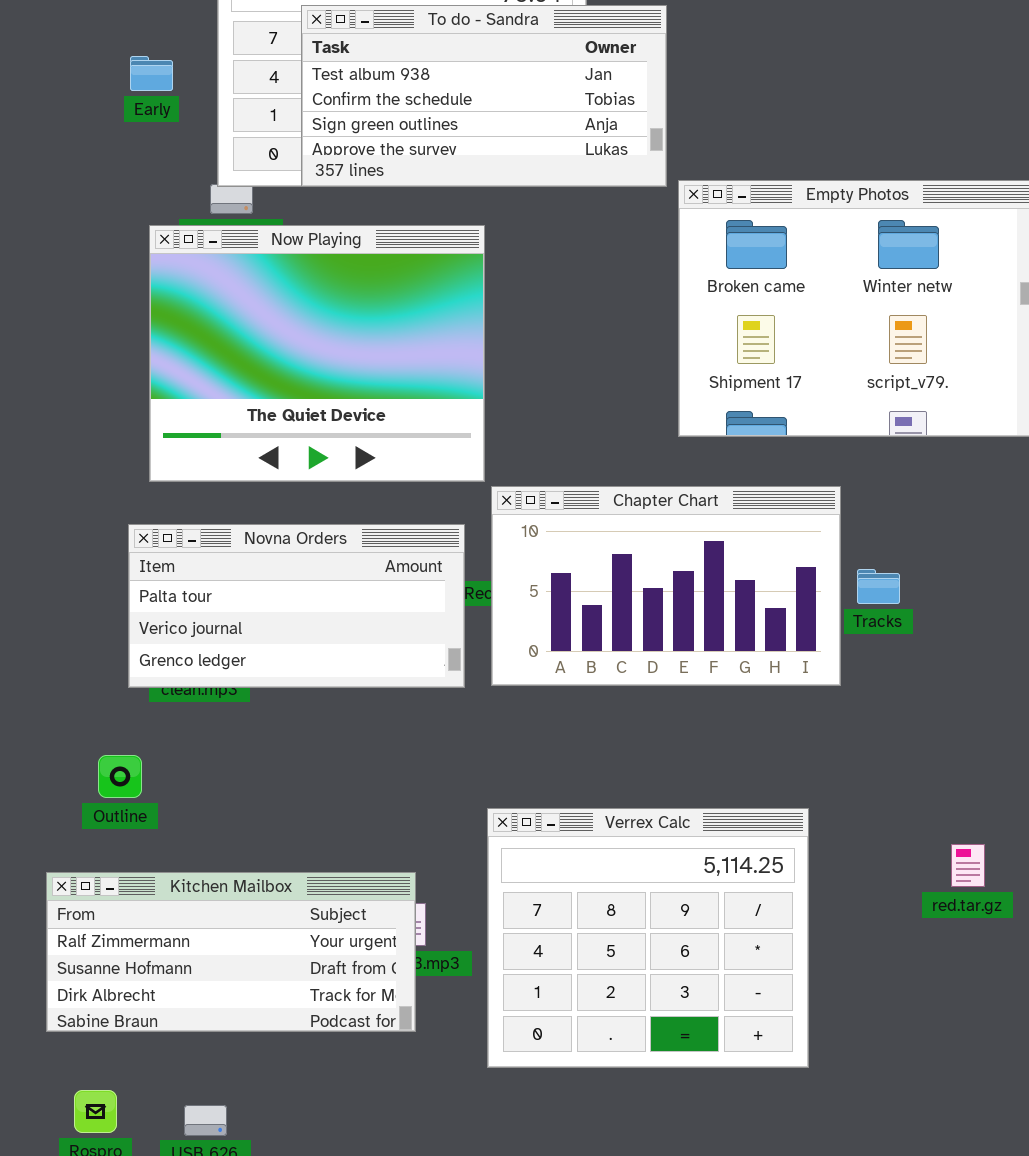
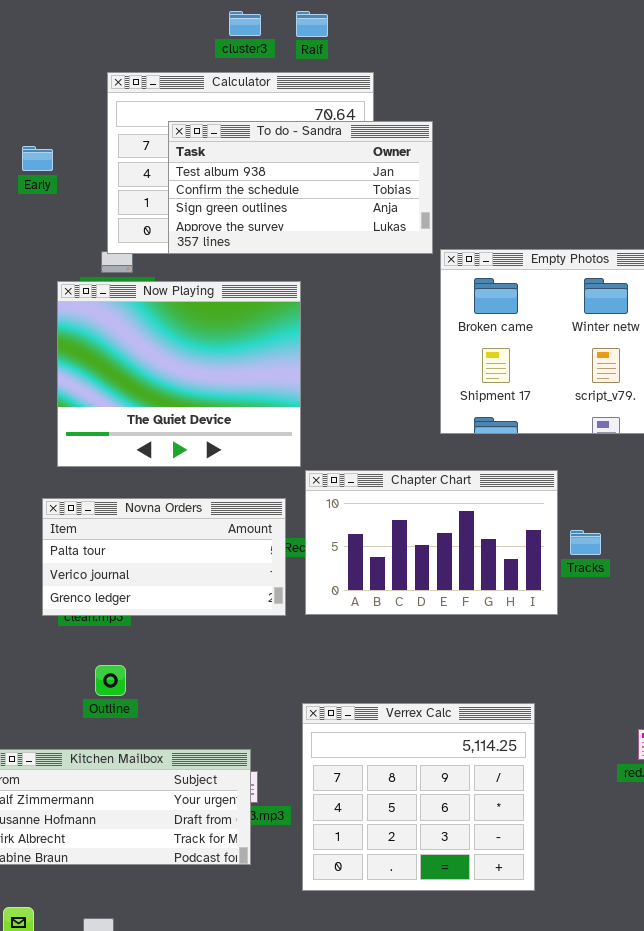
Early: [130,56,173,91] -> [22,146,53,171], moved
Outline: [98,755,142,798] -> [95,665,126,696], moved

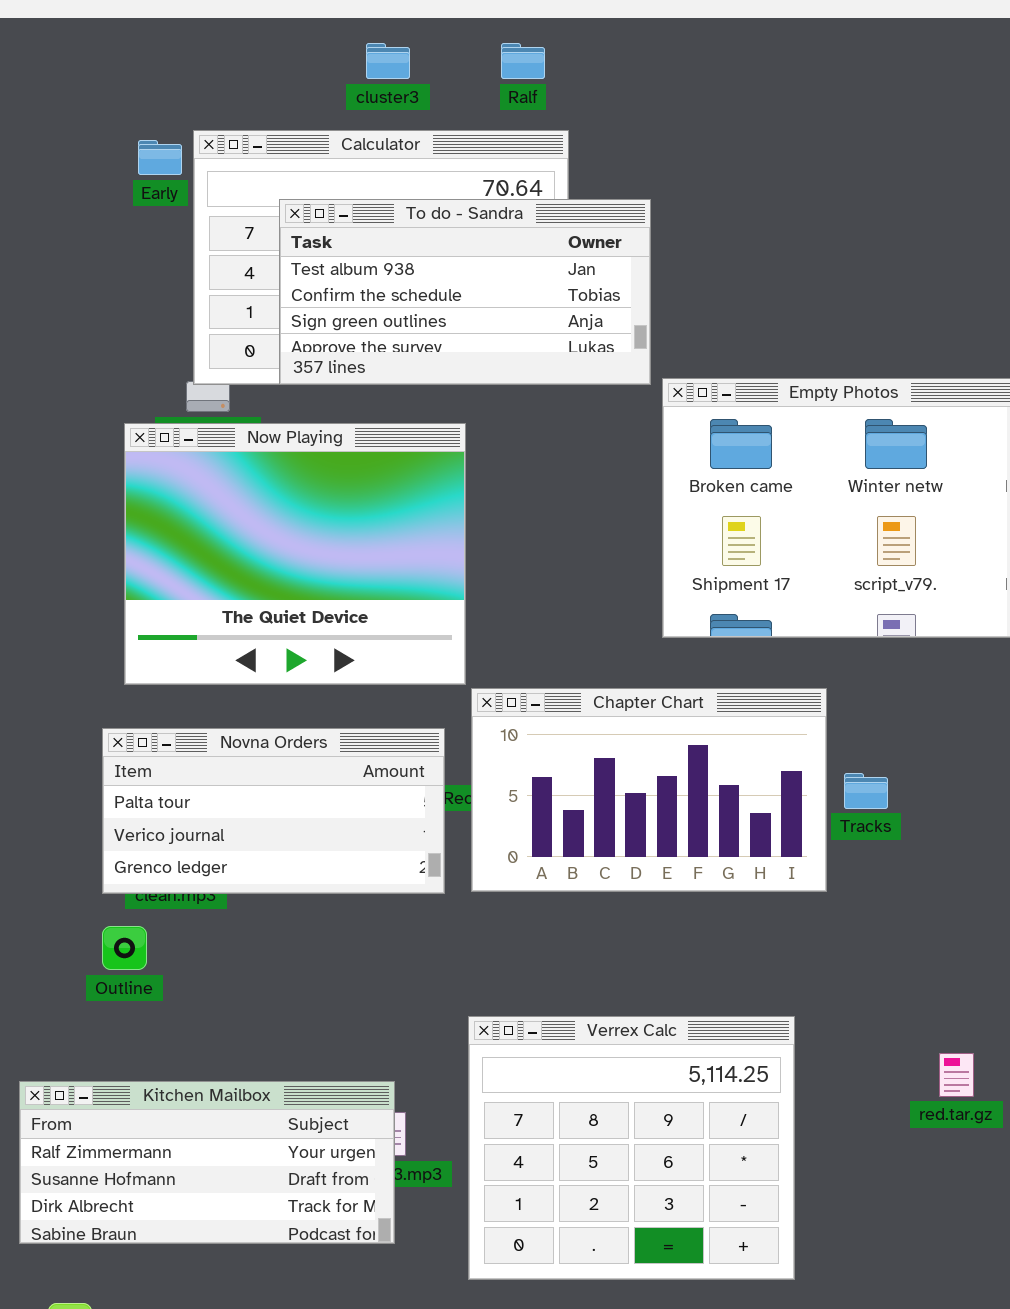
Ralf: [296,11,328,37] -> [501,43,545,79], moved
Early: [22,146,53,171] -> [138,140,182,175], moved
Outline: [95,665,126,696] -> [102,926,147,970], moved

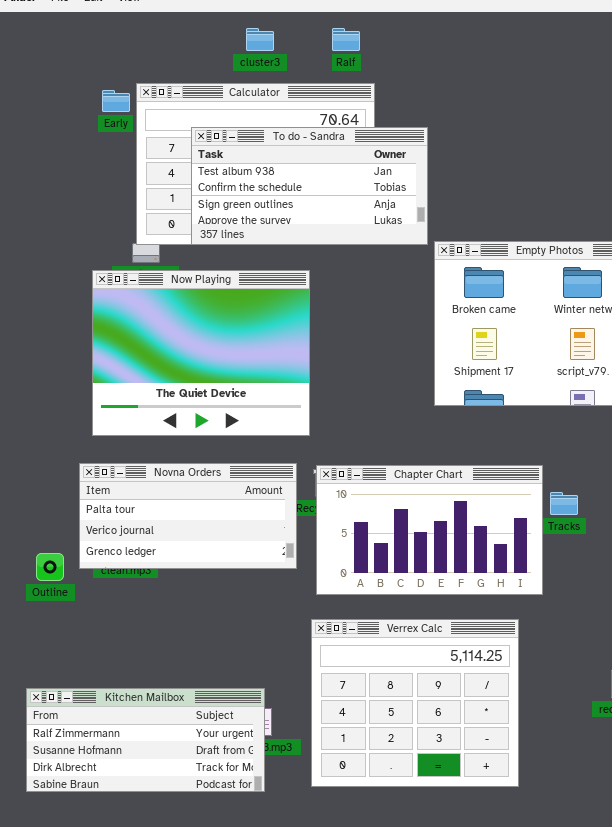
Chapter Chart: [471,688,827,892] -> [316,465,543,595], moved
Outline: [102,926,147,970] -> [36,553,64,581], moved
Verrex Calc: [468,1016,795,1280] -> [311,619,519,787], moved

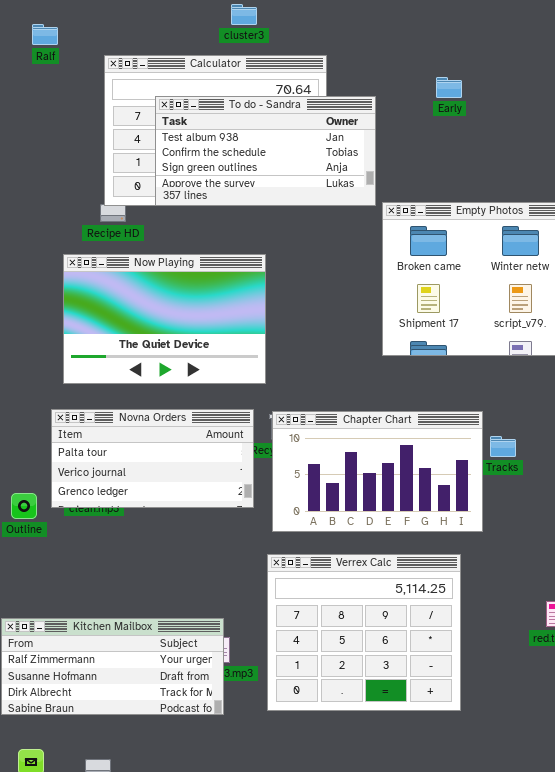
cluster3: [246,28,274,51] -> [231,4,257,25], moved
Ralf: [332,28,360,51] -> [32,24,58,45], moved
Early: [102,90,130,112] -> [436,77,462,98], moved
Now Playing: [92,270,310,436] -> [63,254,266,384], resized

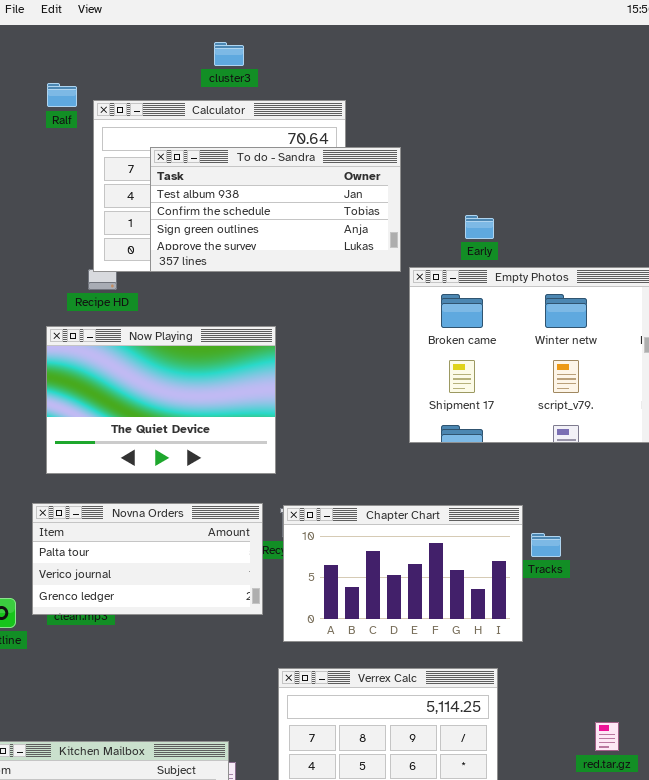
cluster3: [231,4,257,25] -> [214,42,244,66], moved
Ralf: [32,24,58,45] -> [47,83,77,107], moved
Early: [436,77,462,98] -> [465,215,494,239], moved

